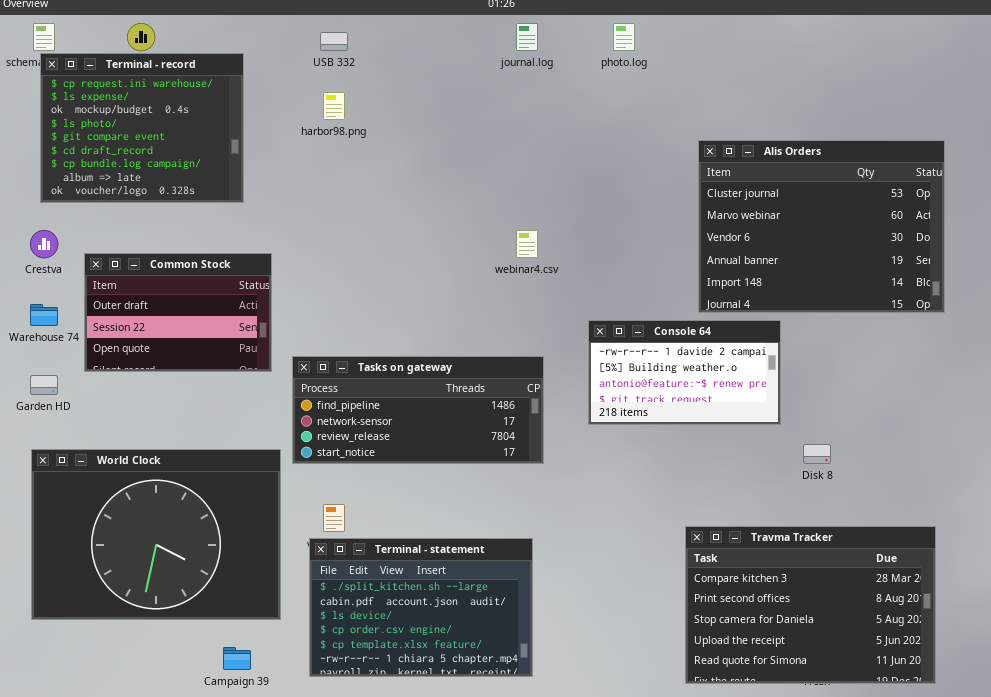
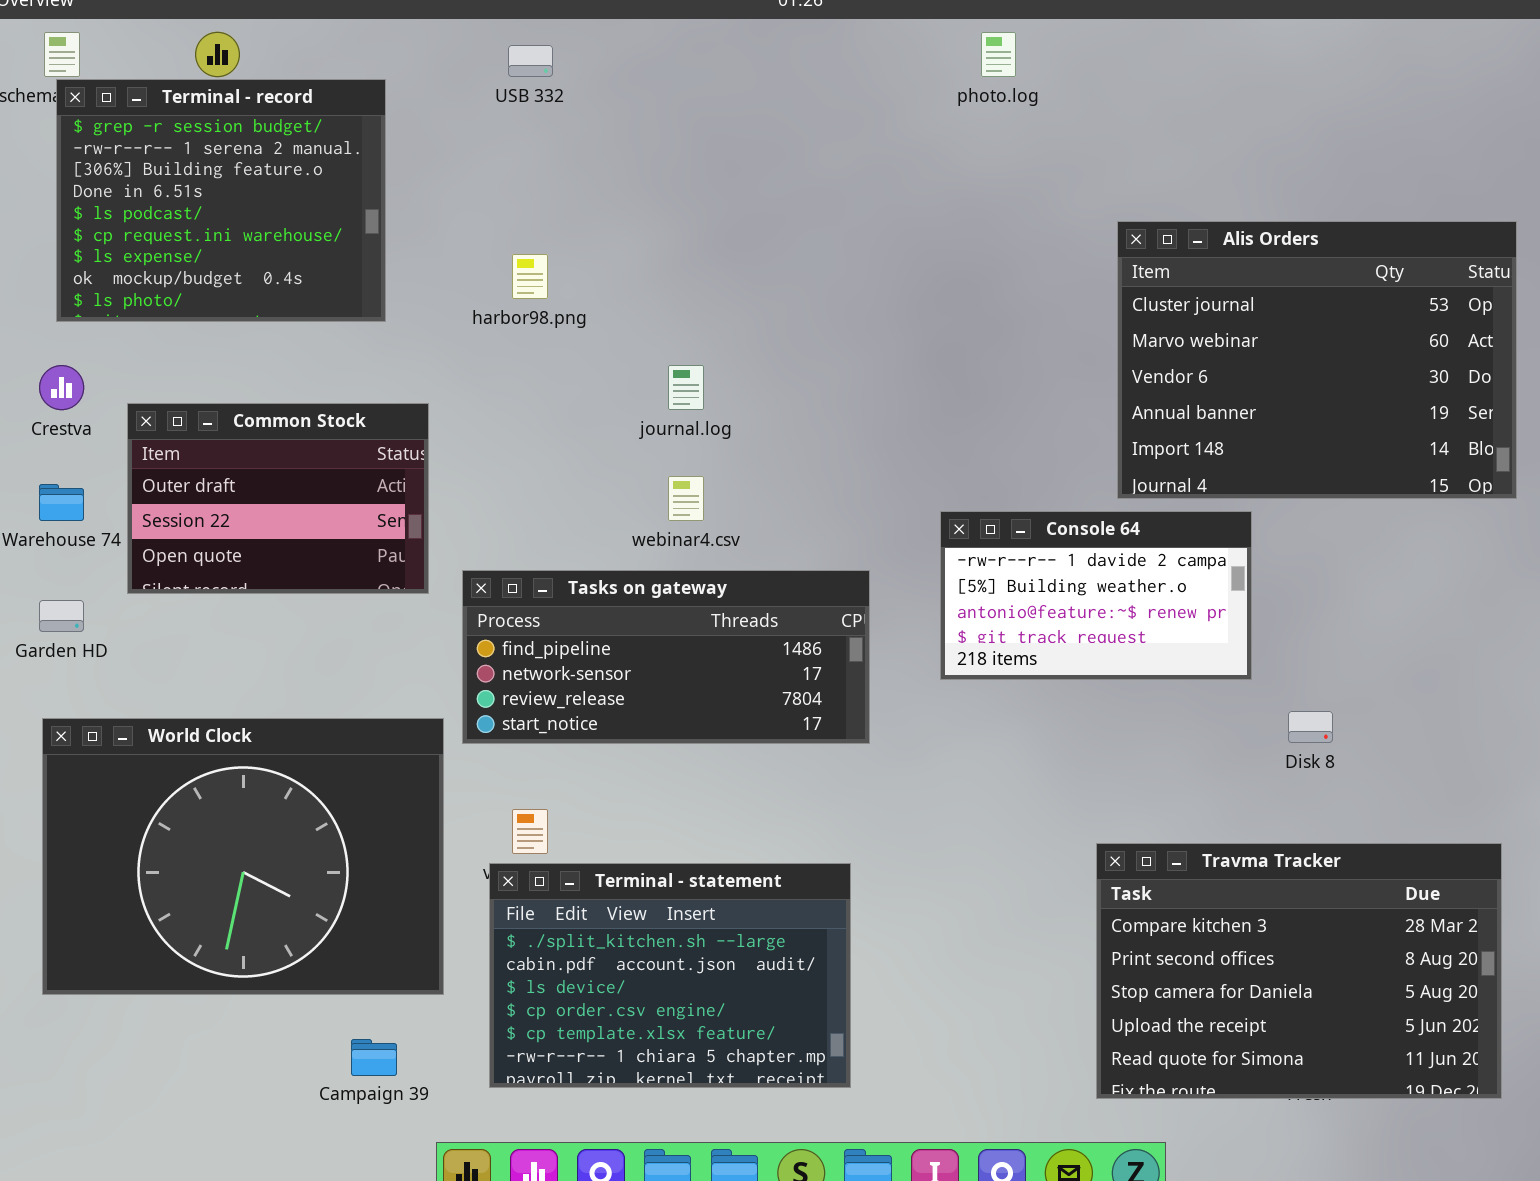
journal.log: [516,23,538,51] -> [668,365,704,410], moved
Terminal - record: [40,53,244,203] -> [56,79,386,322], scrolled up 5 rows
harbor98.png: [323,92,345,120] -> [512,254,548,299], moved
webinar4.csv: [516,230,538,258] -> [668,476,704,521], moved

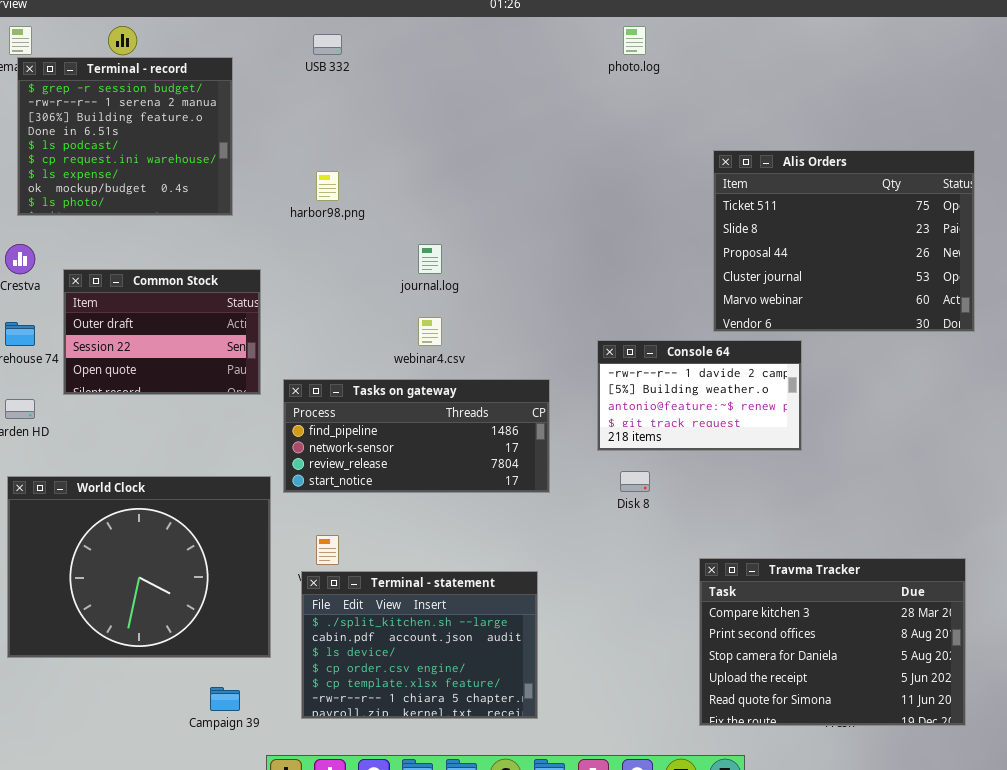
Alis Orders: [1117,221,1517,499] -> [713,150,975,332], scrolled up 3 rows
Disk 8: [1288,711,1333,743] -> [620,471,650,492], moved

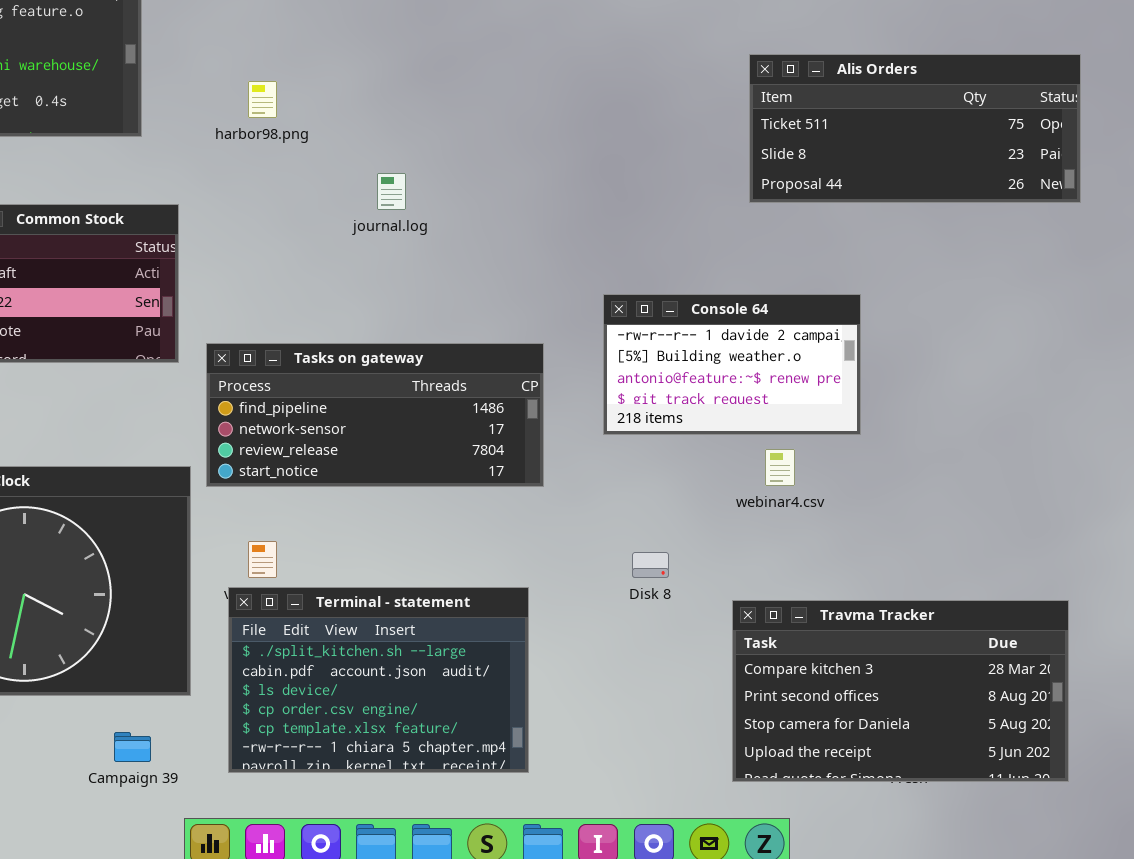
Alis Orders: [713,150,975,332] -> [749,54,1081,203], resized
webinar4.csv: [418,317,442,346] -> [765,449,795,486], moved
Disk 8: [620,471,650,492] -> [632,552,669,578], moved
Travma Tracker: [699,558,966,726] -> [732,600,1069,782], resized

